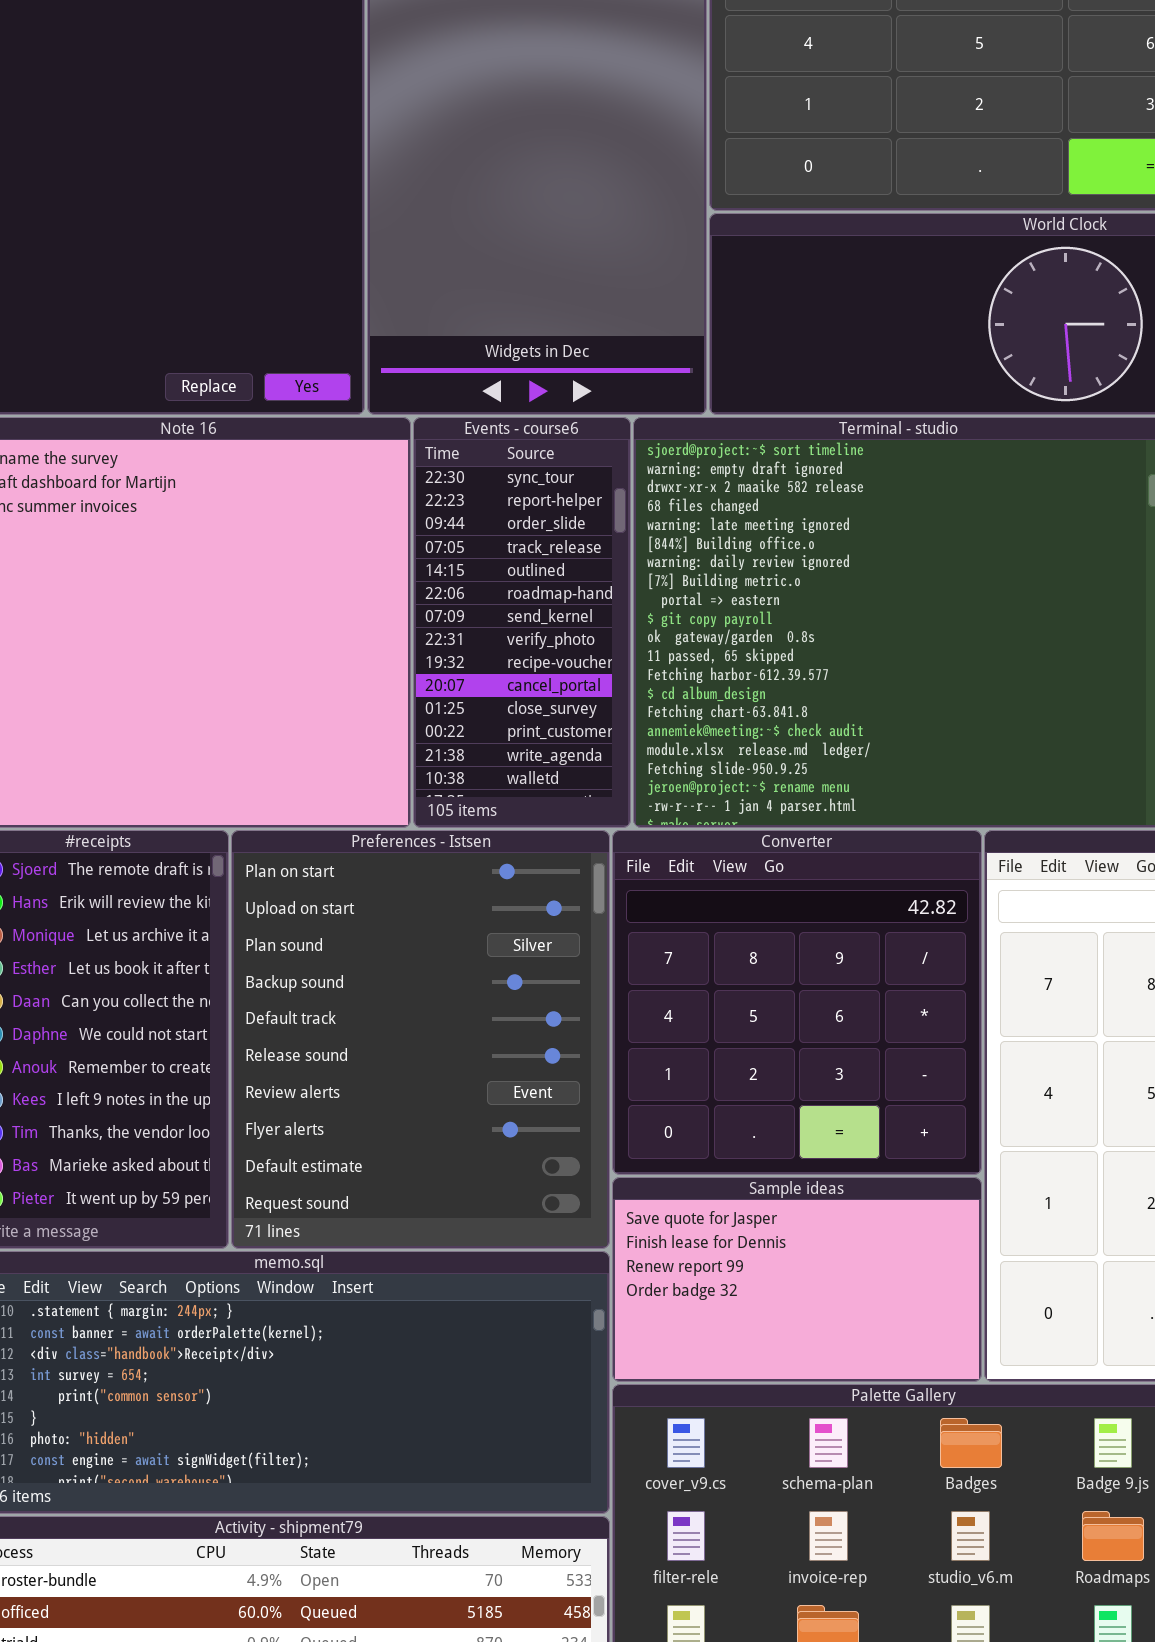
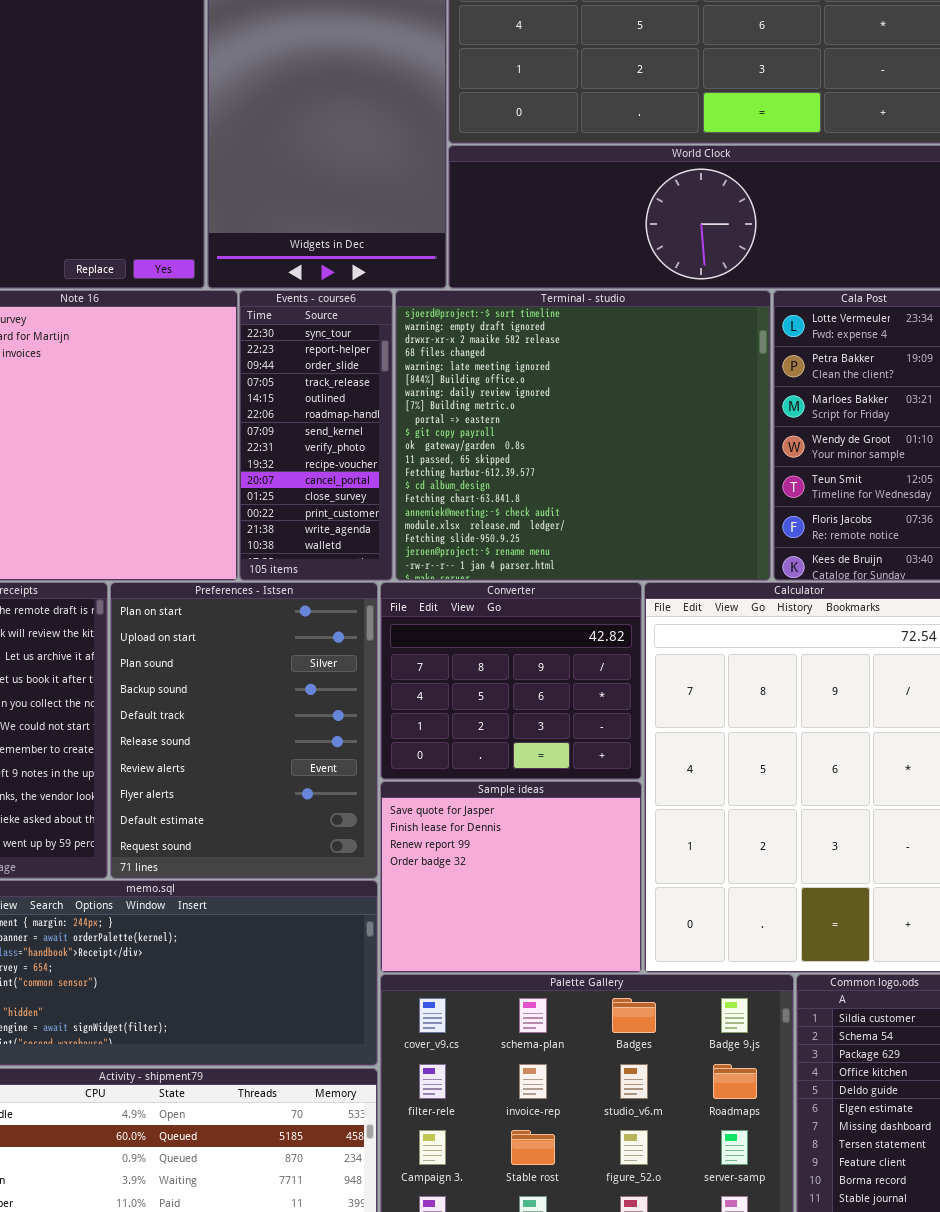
Converter: [612,830,982,1175] -> [380,582,642,780], resized
Sample ideas: [612,1177,982,1382] -> [380,781,642,973], resized

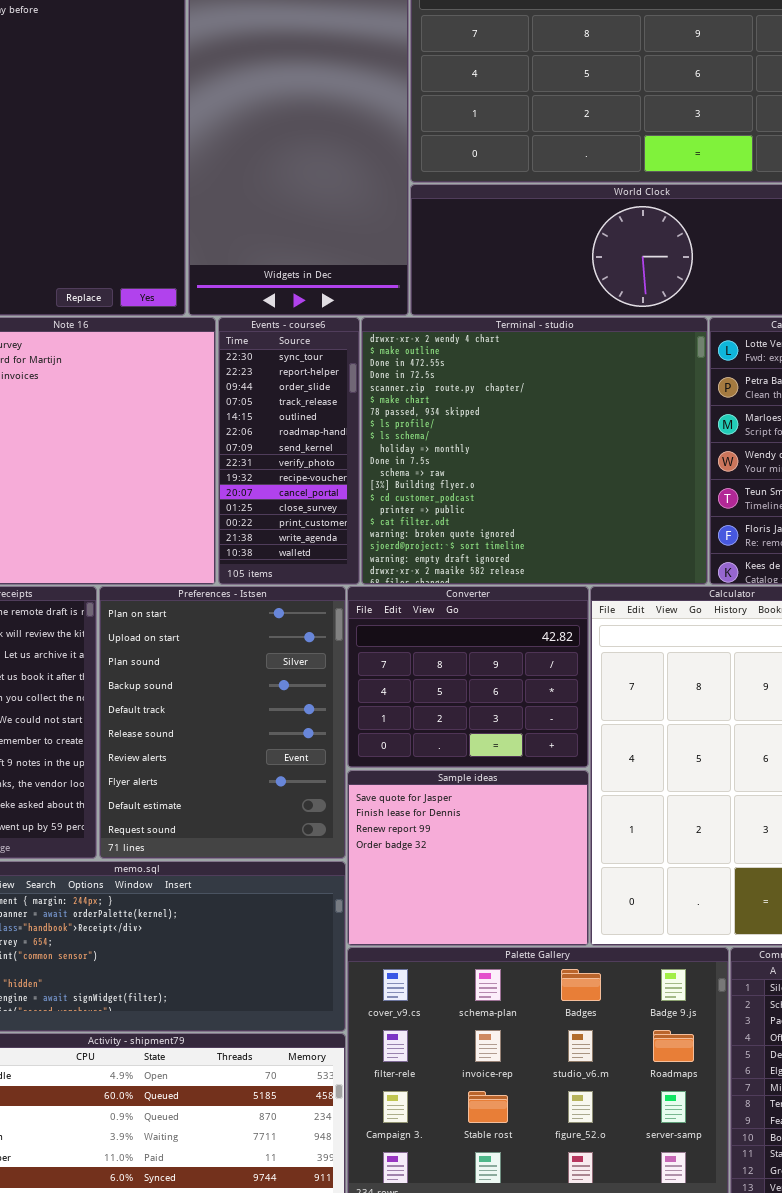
Terminal - studio: [395,290,771,581] -> [361,317,708,585], scrolled up 17 rows

